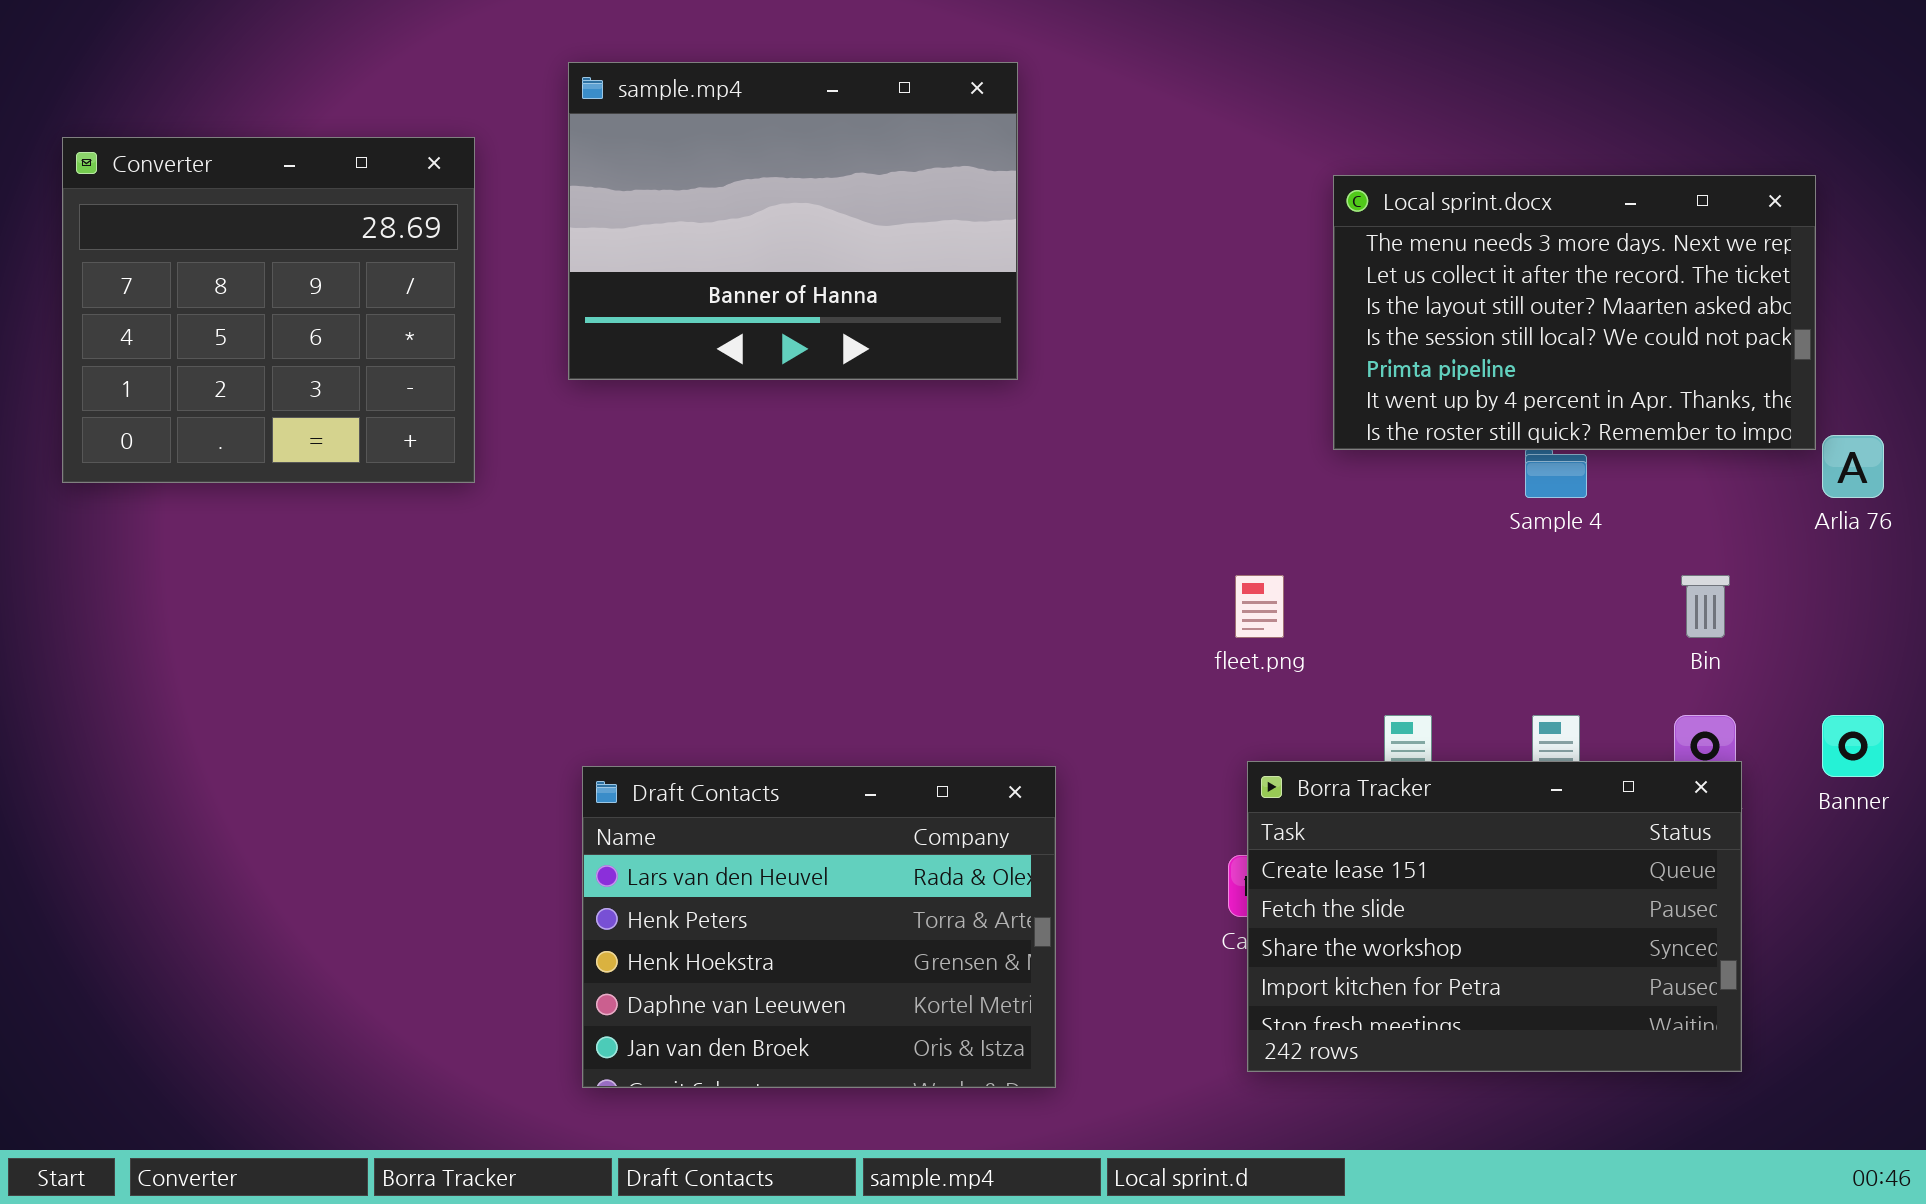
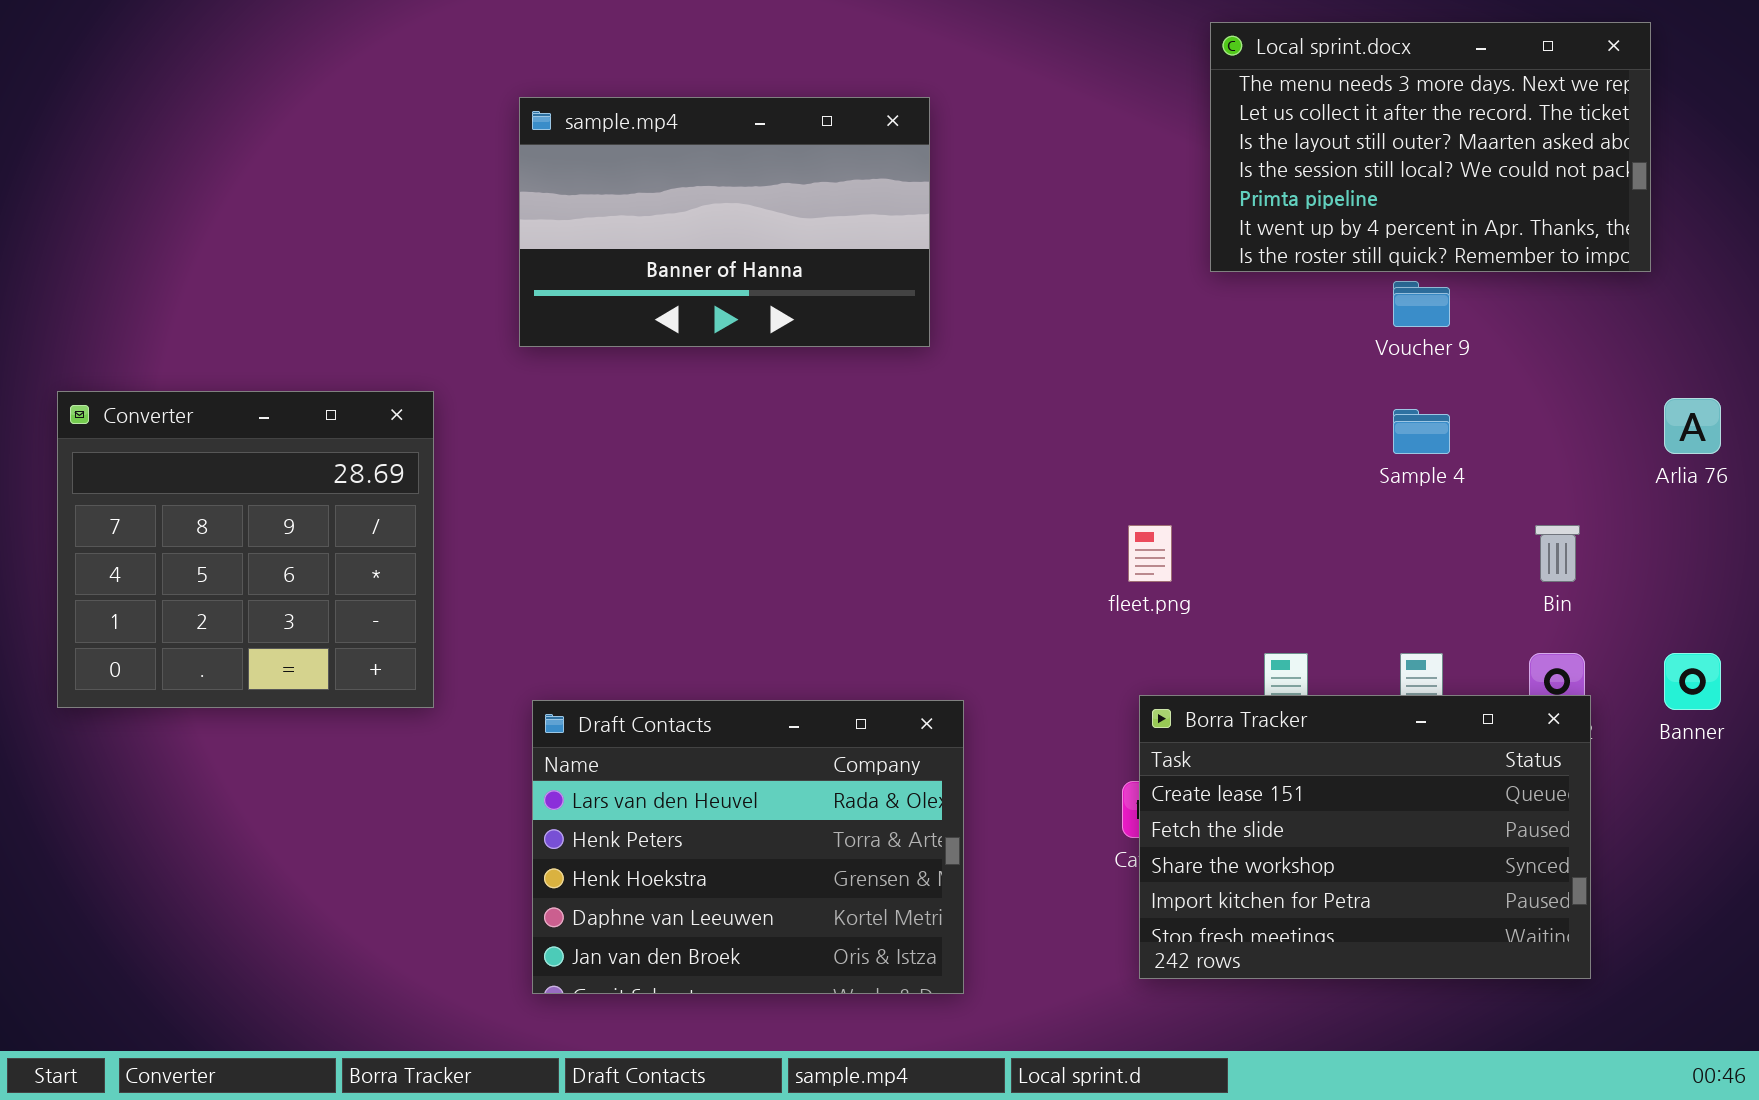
sample.mp4: [568,62,1018,380] -> [519,97,930,347], resized
Converter: [62,137,475,483] -> [57,391,434,708], moved
Local sprint.docx: [1333,175,1816,450] -> [1210,22,1651,272], moved

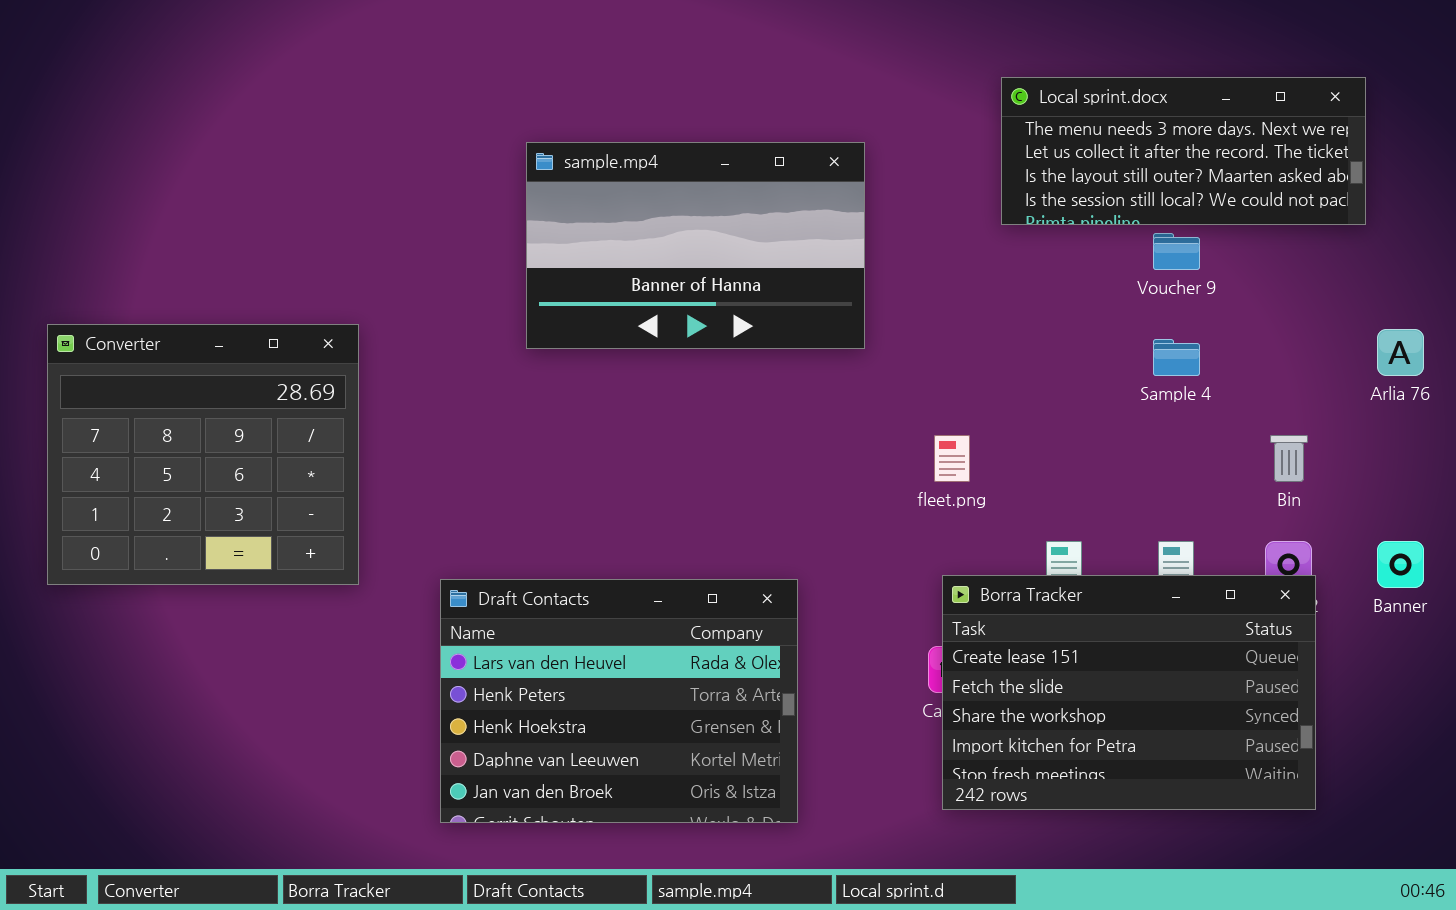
Local sprint.docx: [1210,22,1651,272] -> [1001,77,1366,225], resized
sample.mp4: [519,97,930,347] -> [526,142,865,349], moved

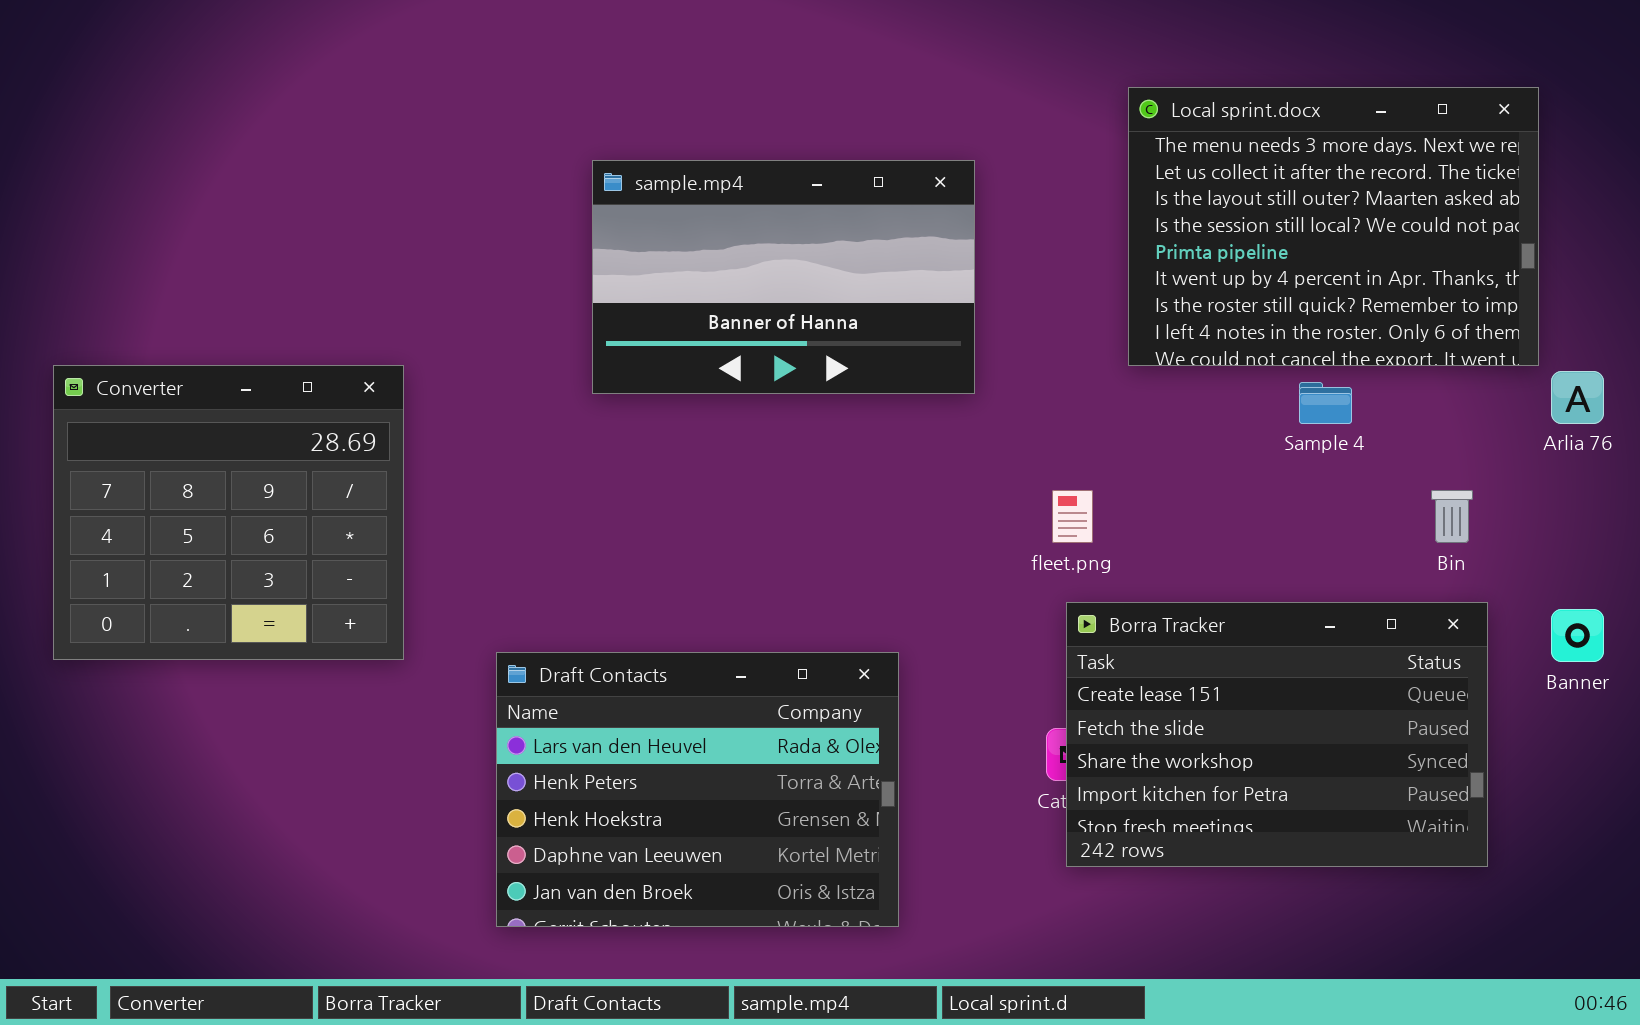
Local sprint.docx: [1001,77,1366,225] -> [1128,87,1539,366], resized
Borra Tracker: [942,575,1316,810] -> [1066,602,1488,867], moved

